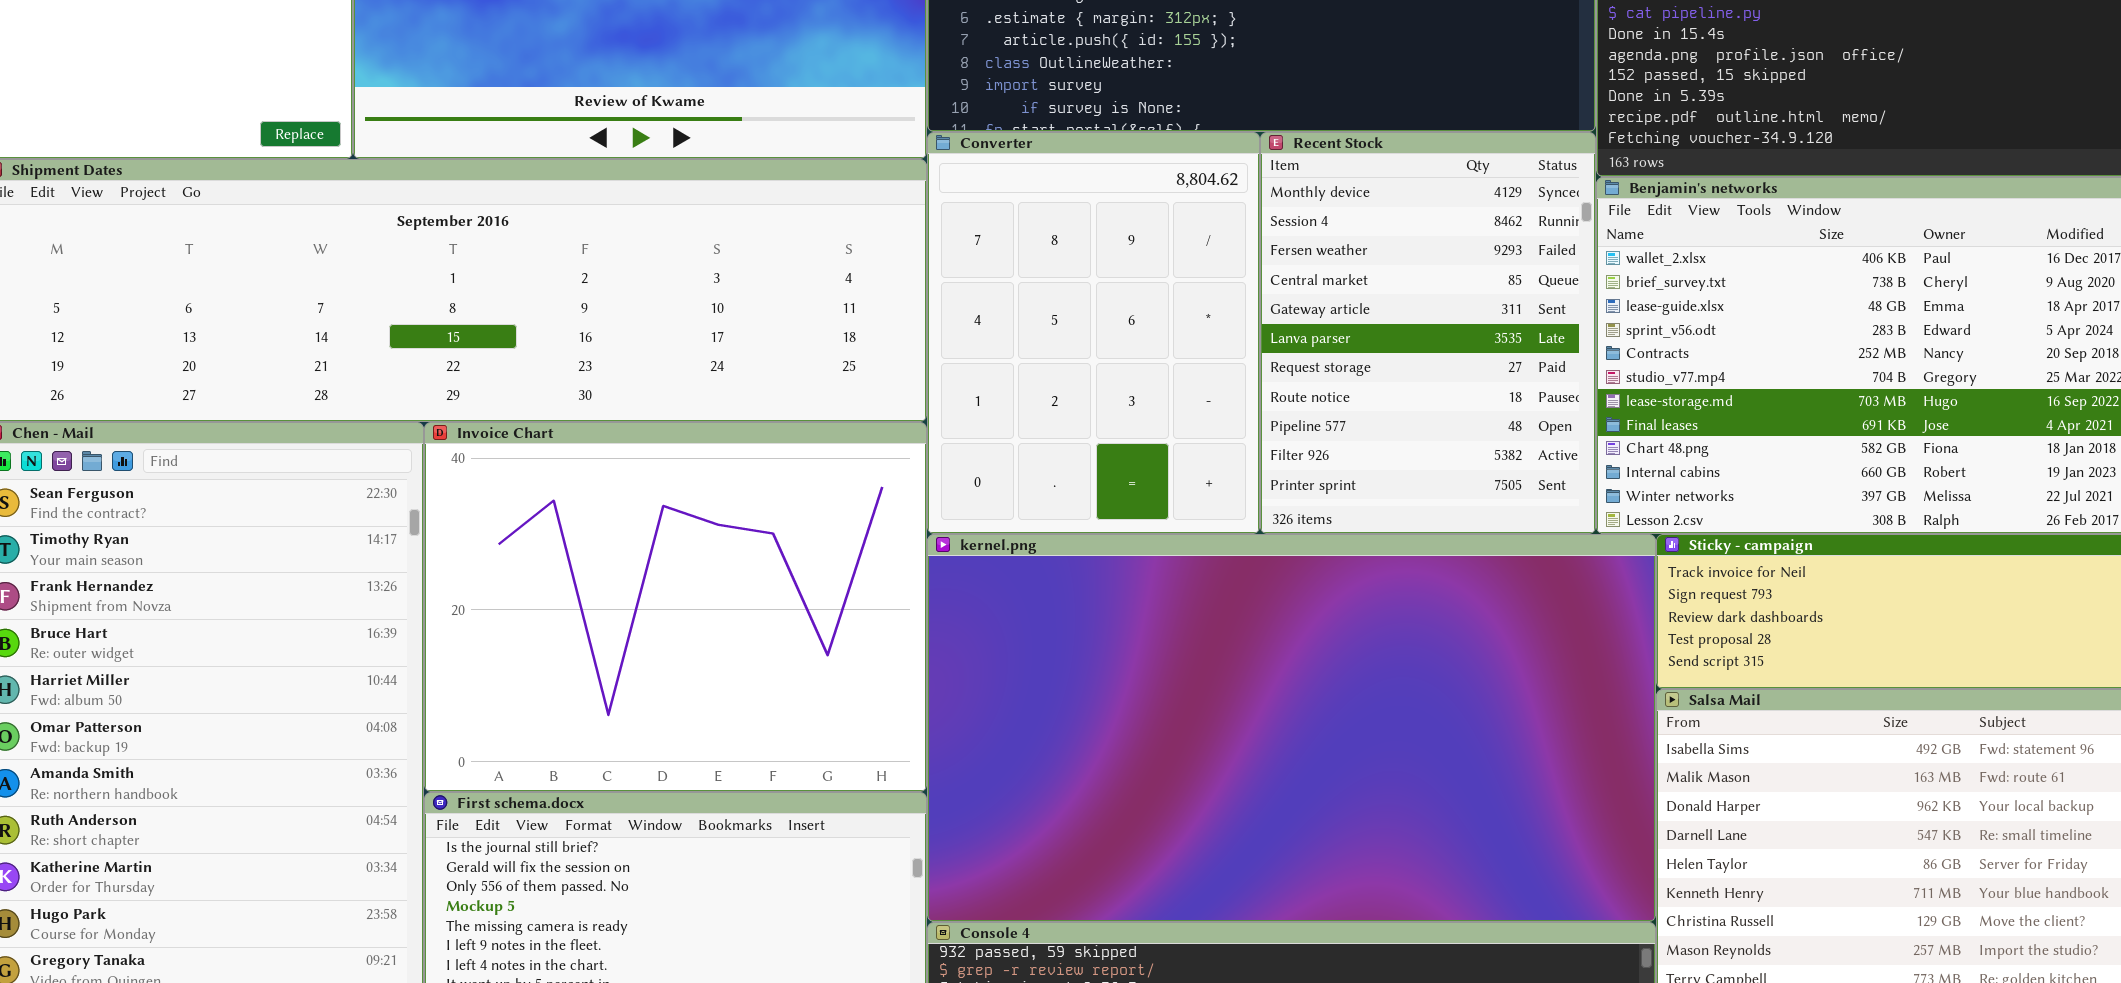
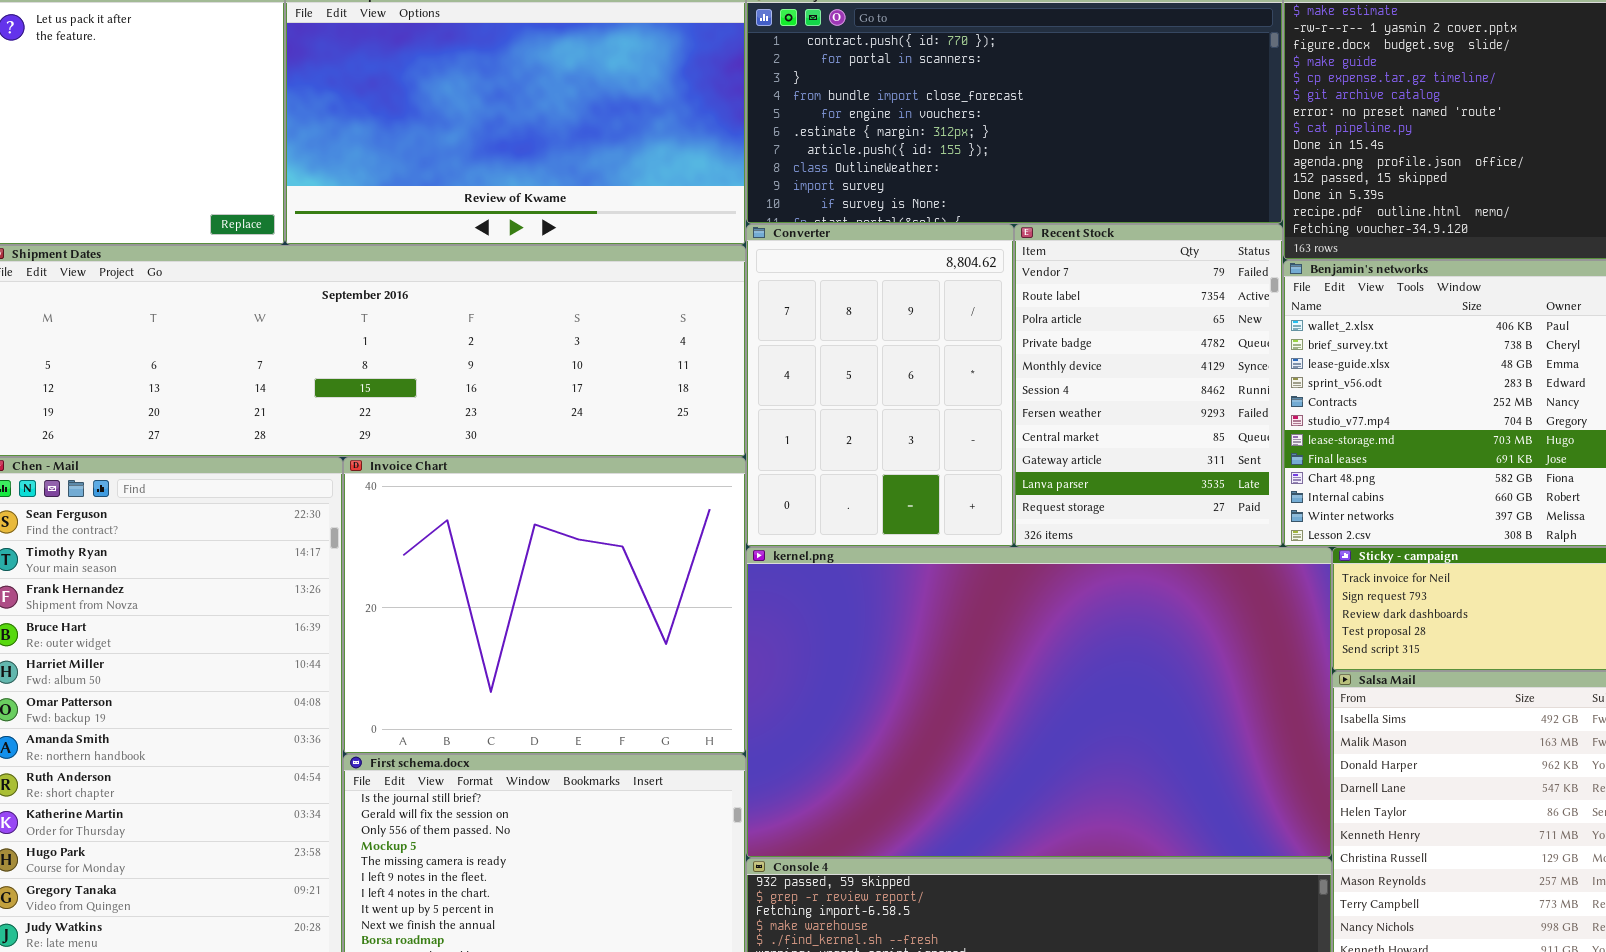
Recent Stock: [1260,132,1596,534] -> [1014,224,1283,547], scrolled up 4 rows

